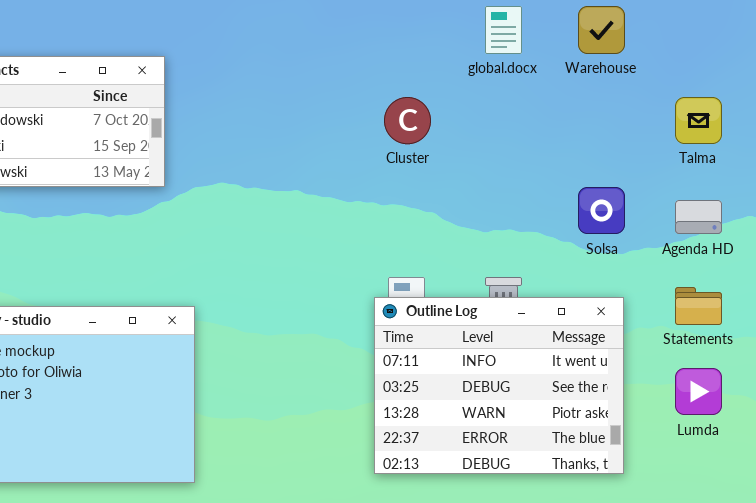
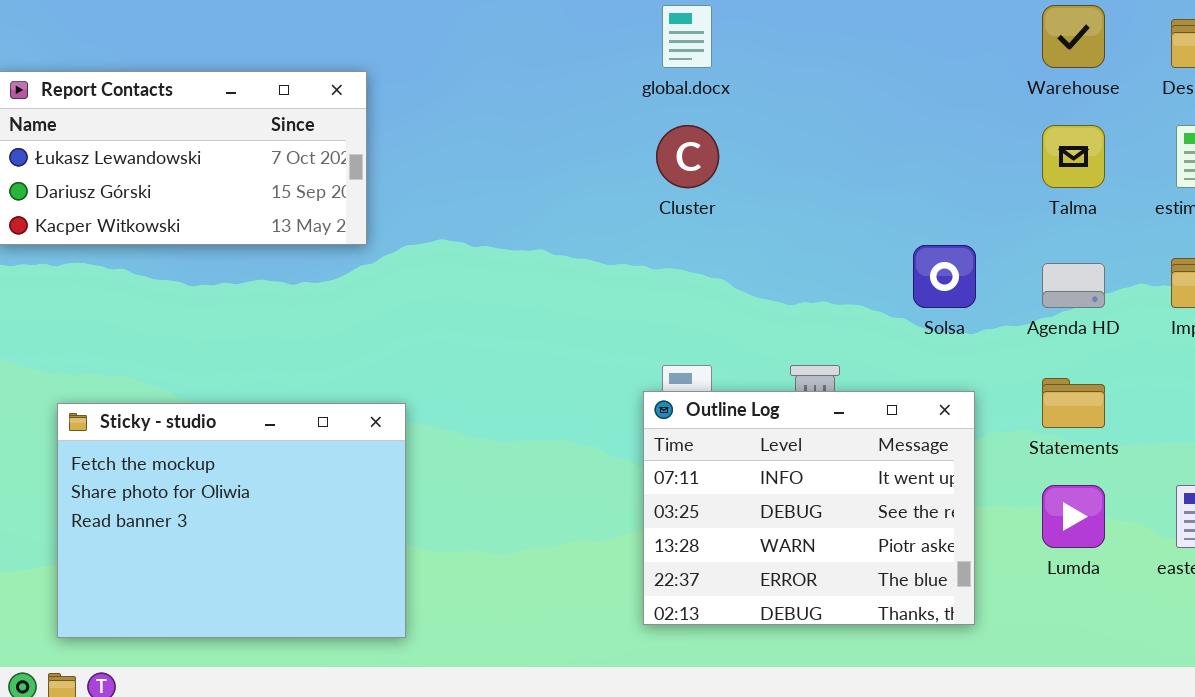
global.docx: [485,6,522,54] -> [662,5,712,68], moved
Warehouse: [578,6,625,54] -> [1042,5,1105,68], moved

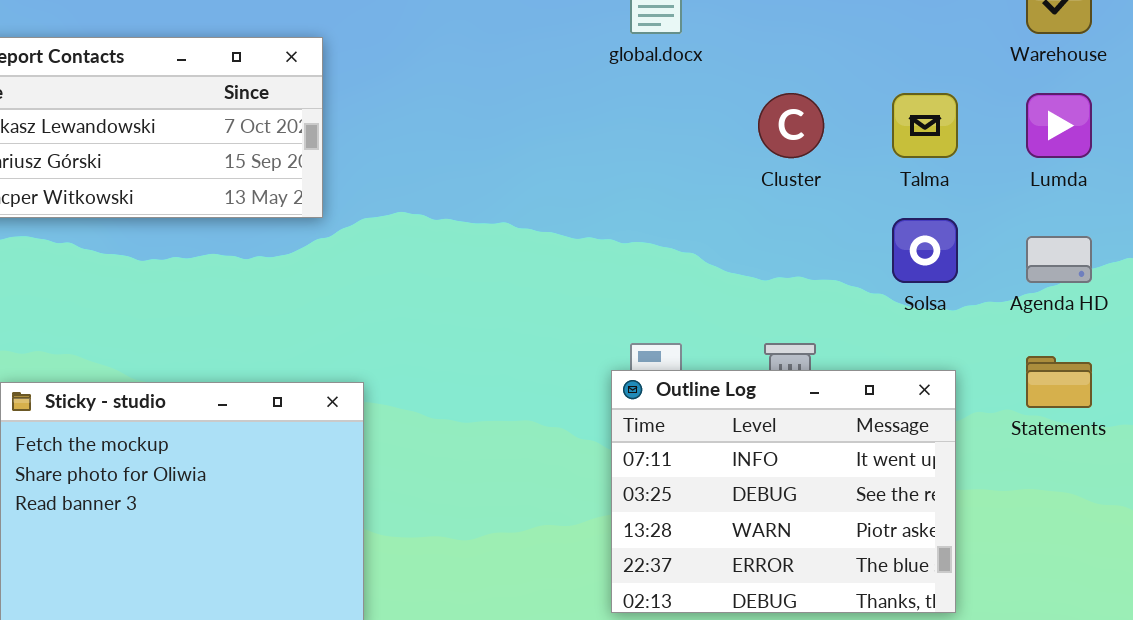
Cluster: [656,125,719,188] -> [758,93,824,158], moved
Talma: [1042,125,1105,188] -> [892,93,958,158], moved
Lumda: [1042,485,1105,548] -> [1026,93,1092,158], moved

